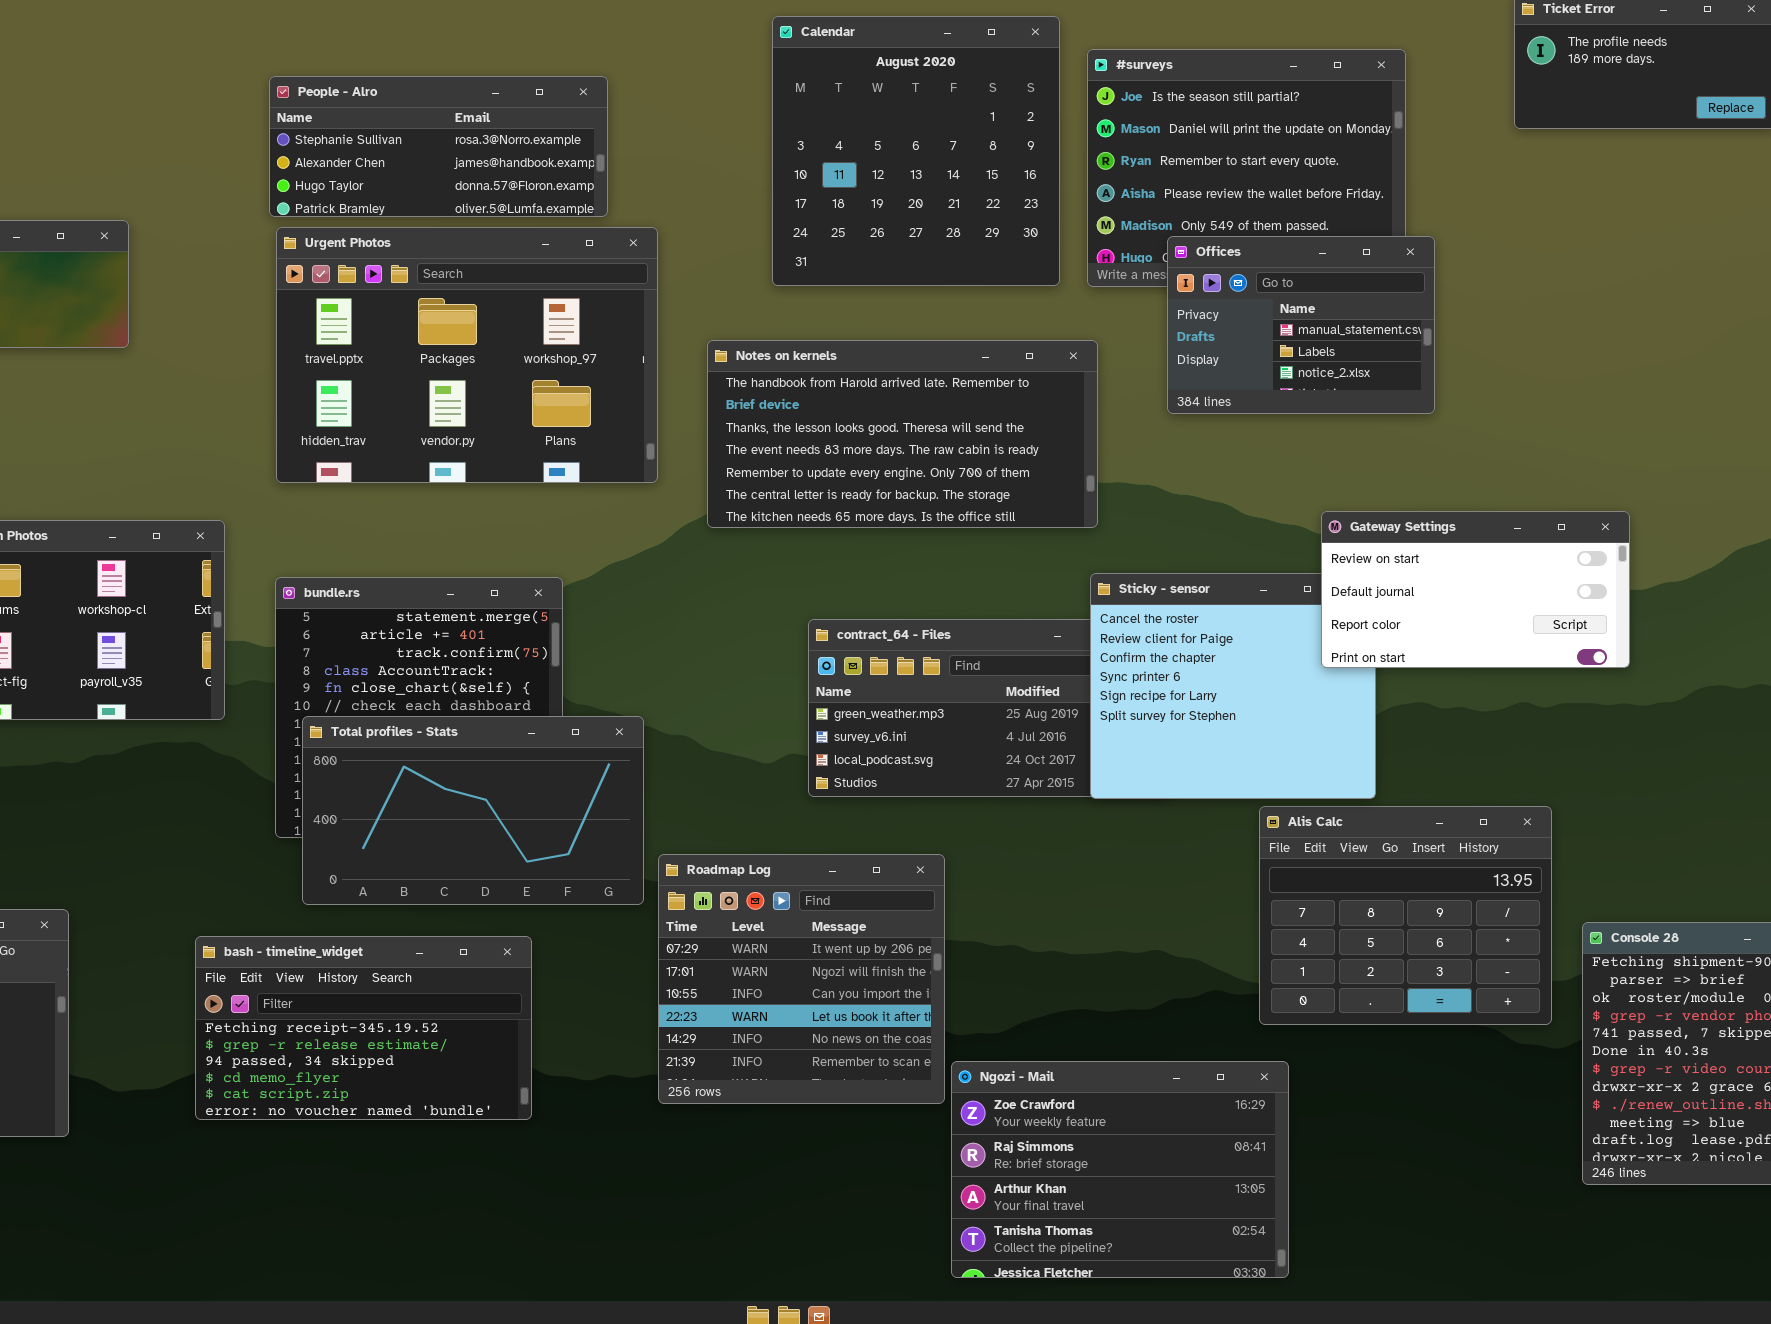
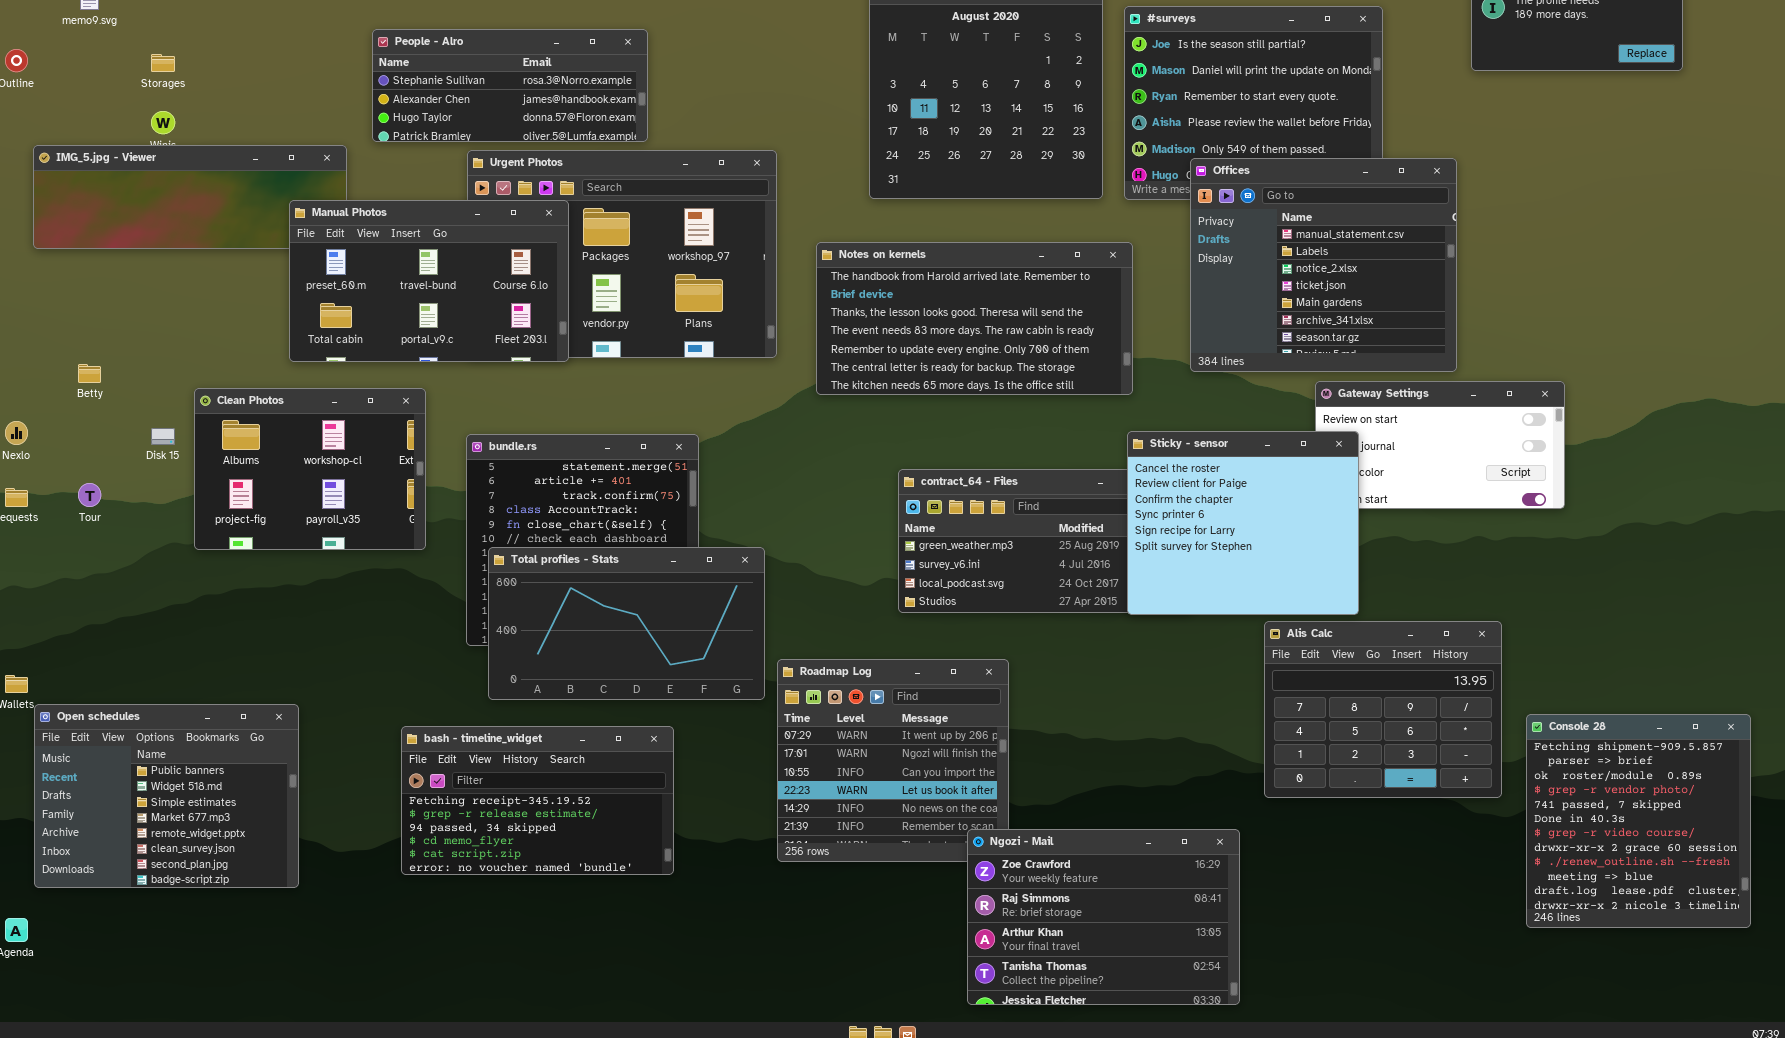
People - Alro: [269,76,608,217] -> [372,29,648,142], moved
Offices: [1167,236,1435,414] -> [1190,158,1457,372], resized
Manual Photos: none -> [289,200,569,362], opened
Sticky - sensor: [1090,573,1376,799] -> [1127,431,1359,615], raised
Ngozi - Mail: [951,1061,1289,1278] -> [967,829,1240,1005], moved

